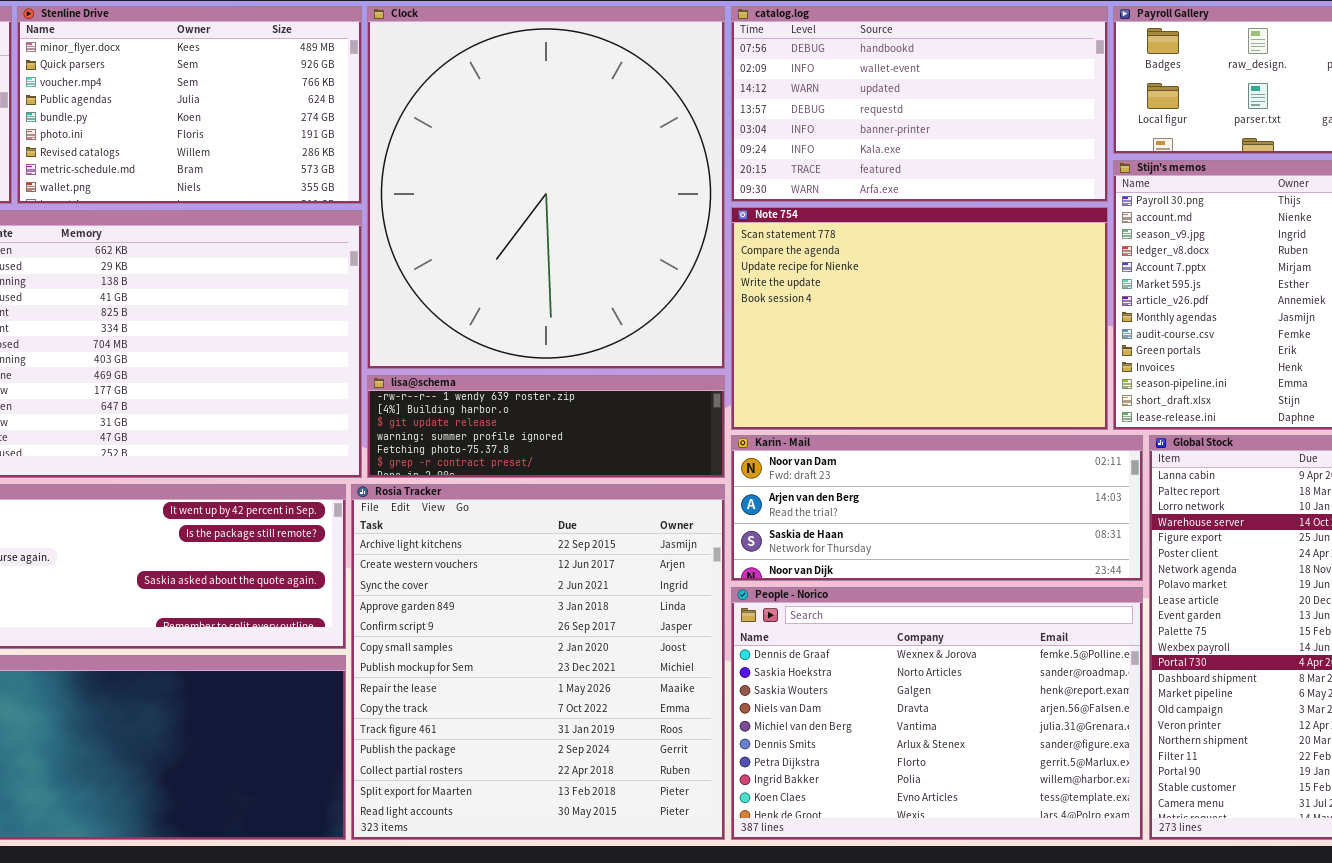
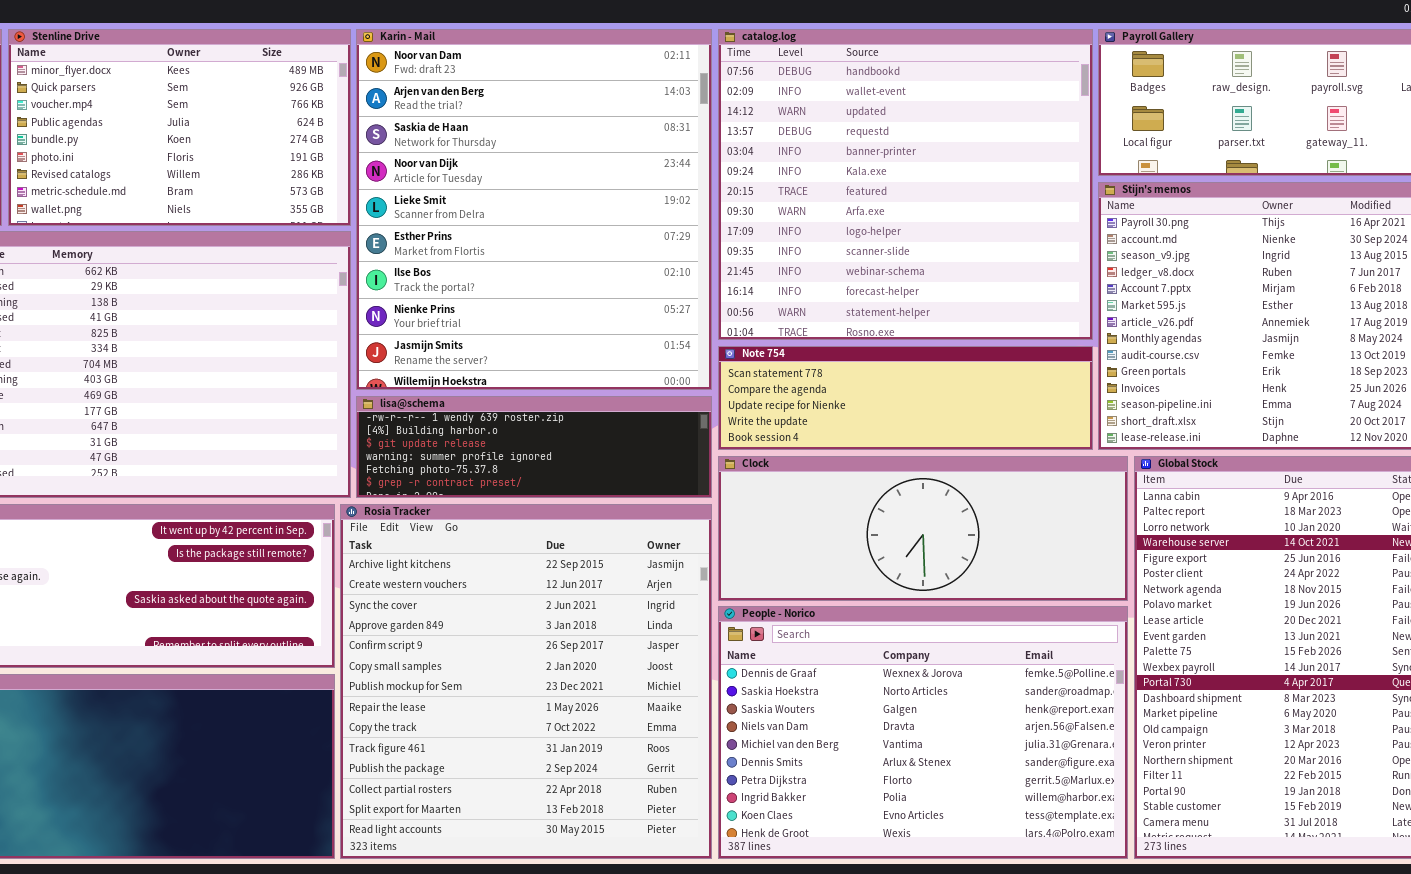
Clock: [367,6,725,369] -> [718,456,1128,601], moved, resized
catalog.log: [731,6,1108,202] -> [718,29,1093,340], resized
Note 754: [731,207,1108,430] -> [718,346,1093,450], resized
Karin - Mail: [731,435,1143,581] -> [356,29,712,390], moved, resized

